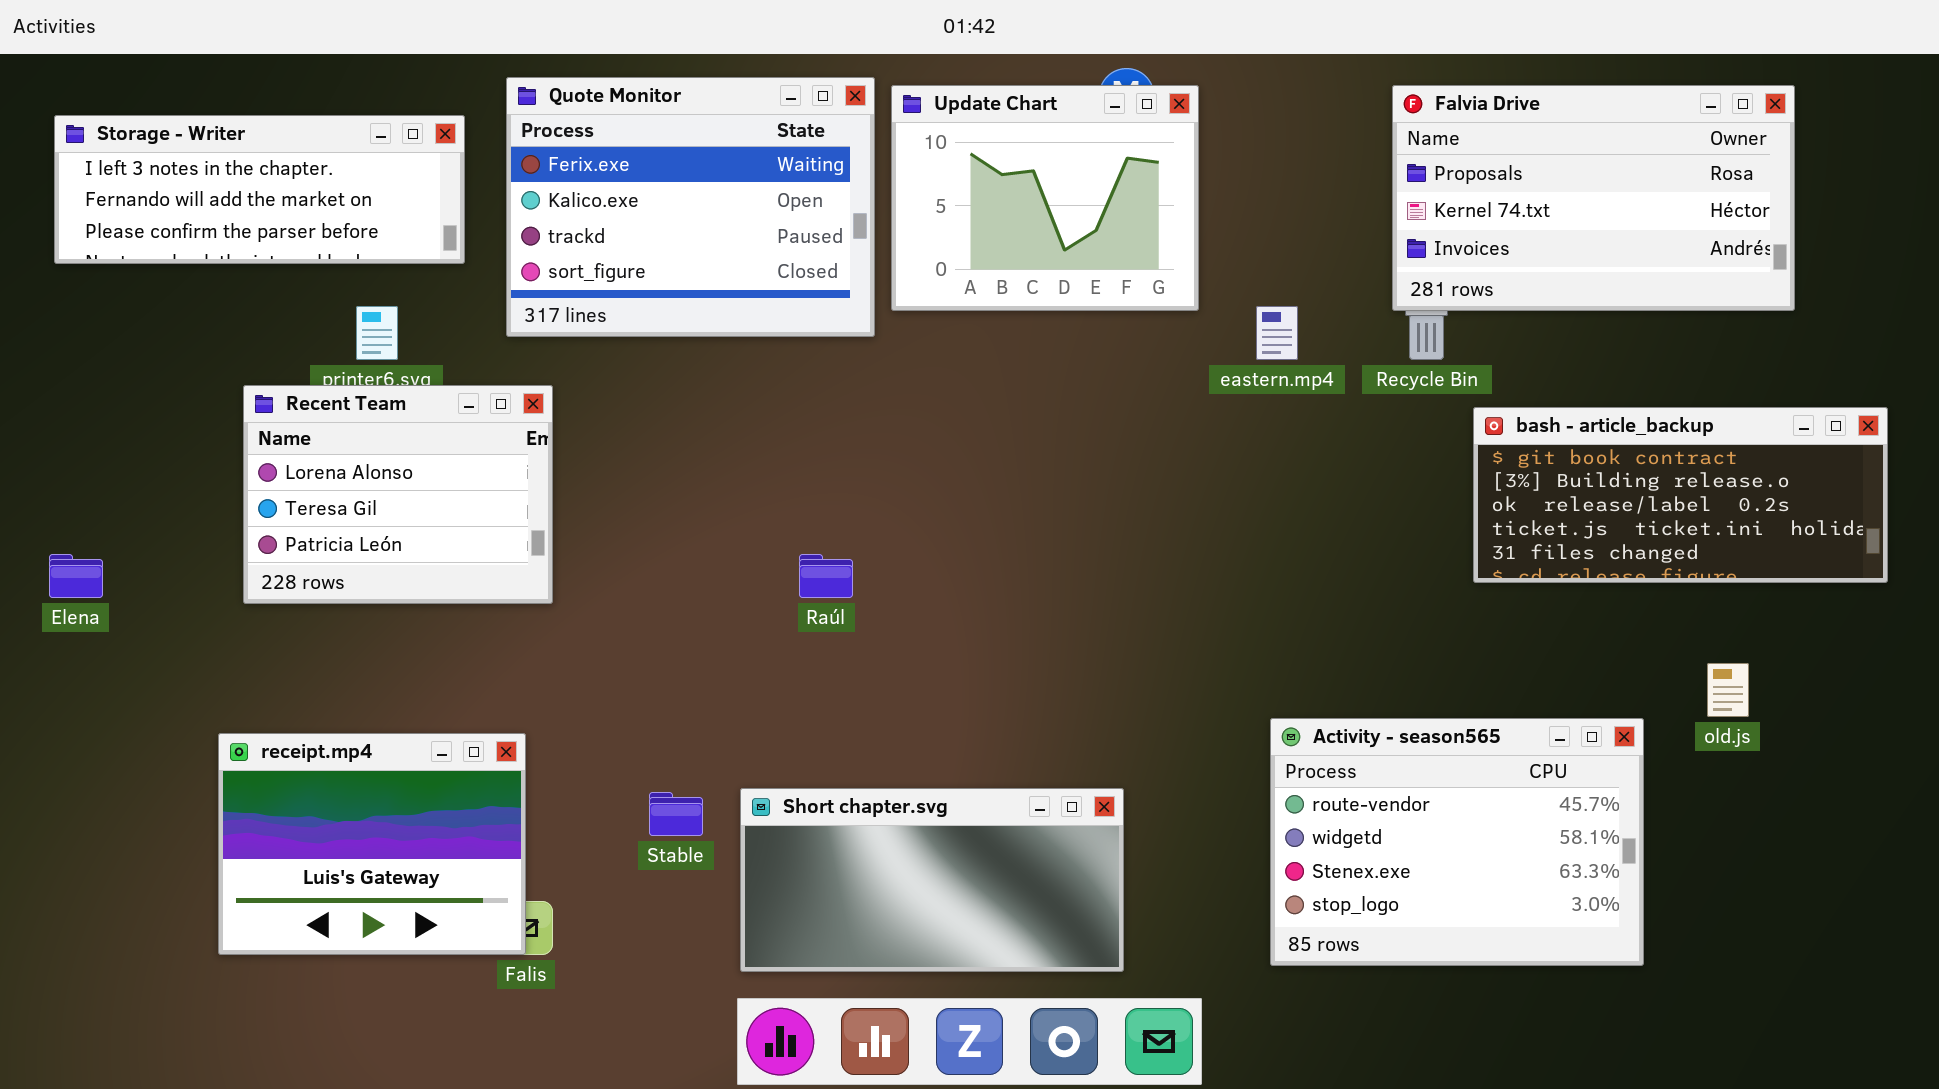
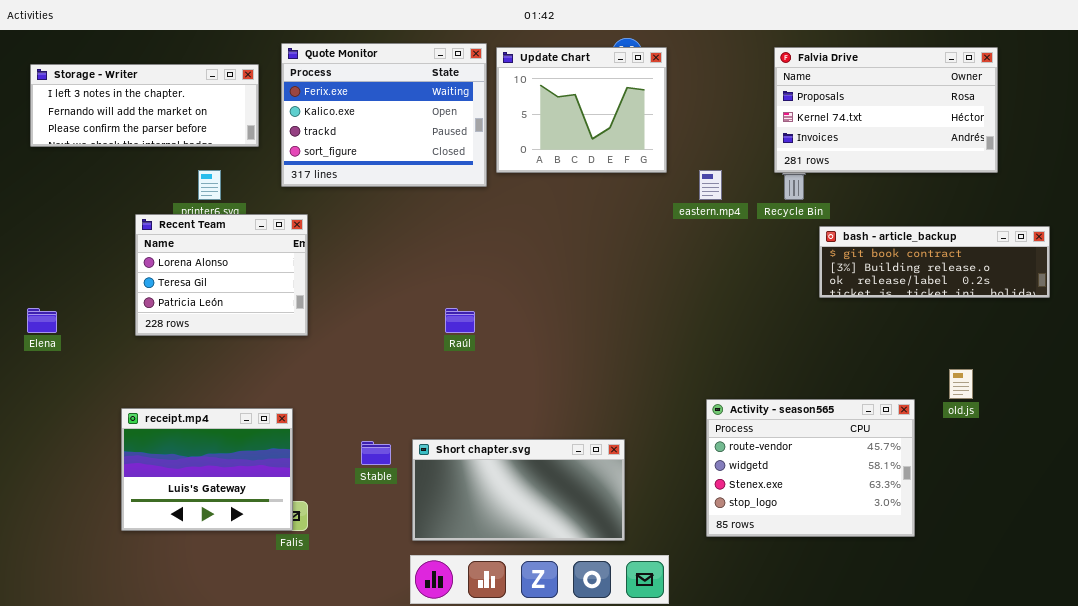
bash - article_backup: [1473,407,1888,583] -> [819,226,1050,298], resized

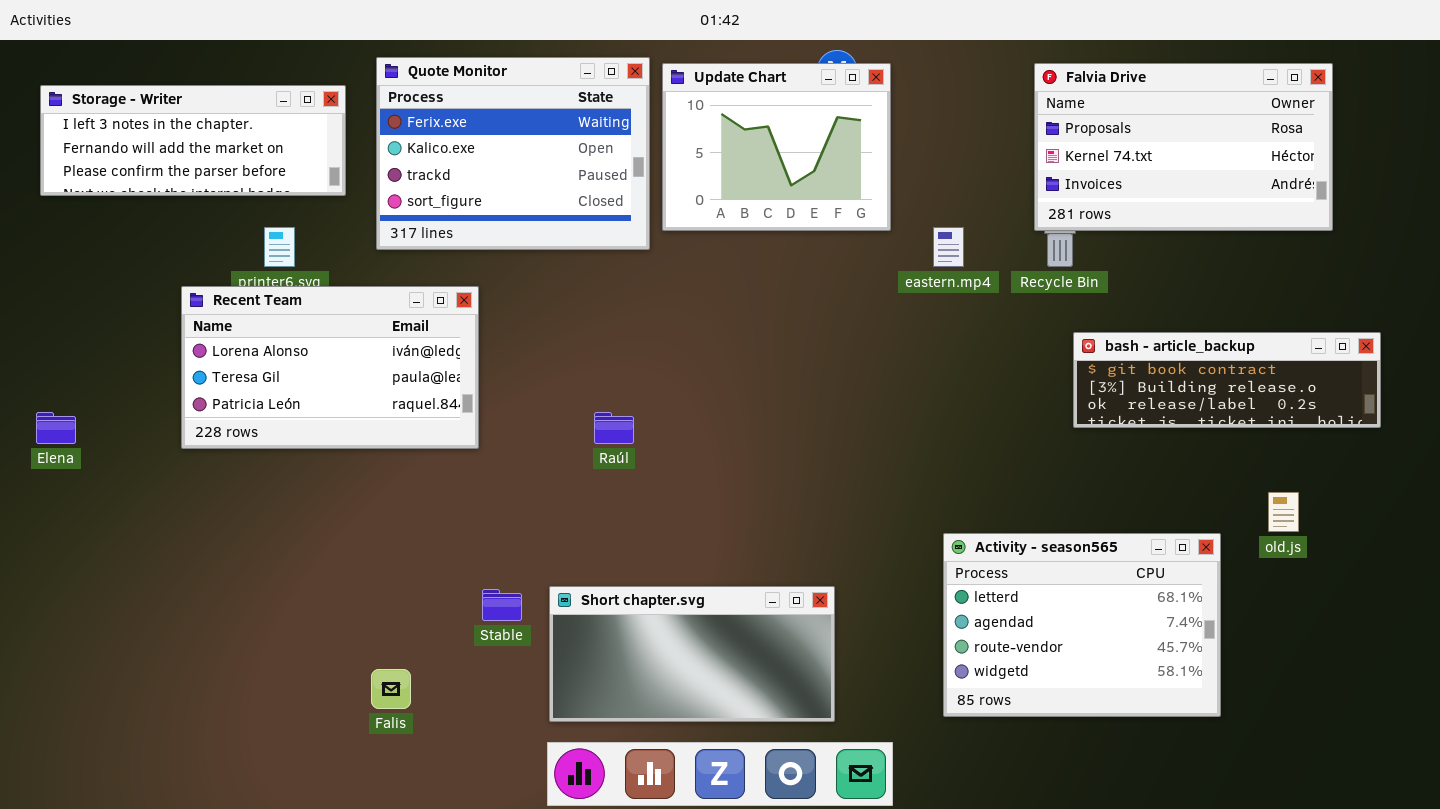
Recent Team: [135,214,308,336] -> [181,286,479,449], resized
bash - article_backup: [819,226,1050,298] -> [1073,332,1381,428], moved
Activity - season565: [706,399,915,537] -> [943,533,1221,717], scrolled up 2 rows
receipt.mp4: [121,408,293,531] -> none, closed

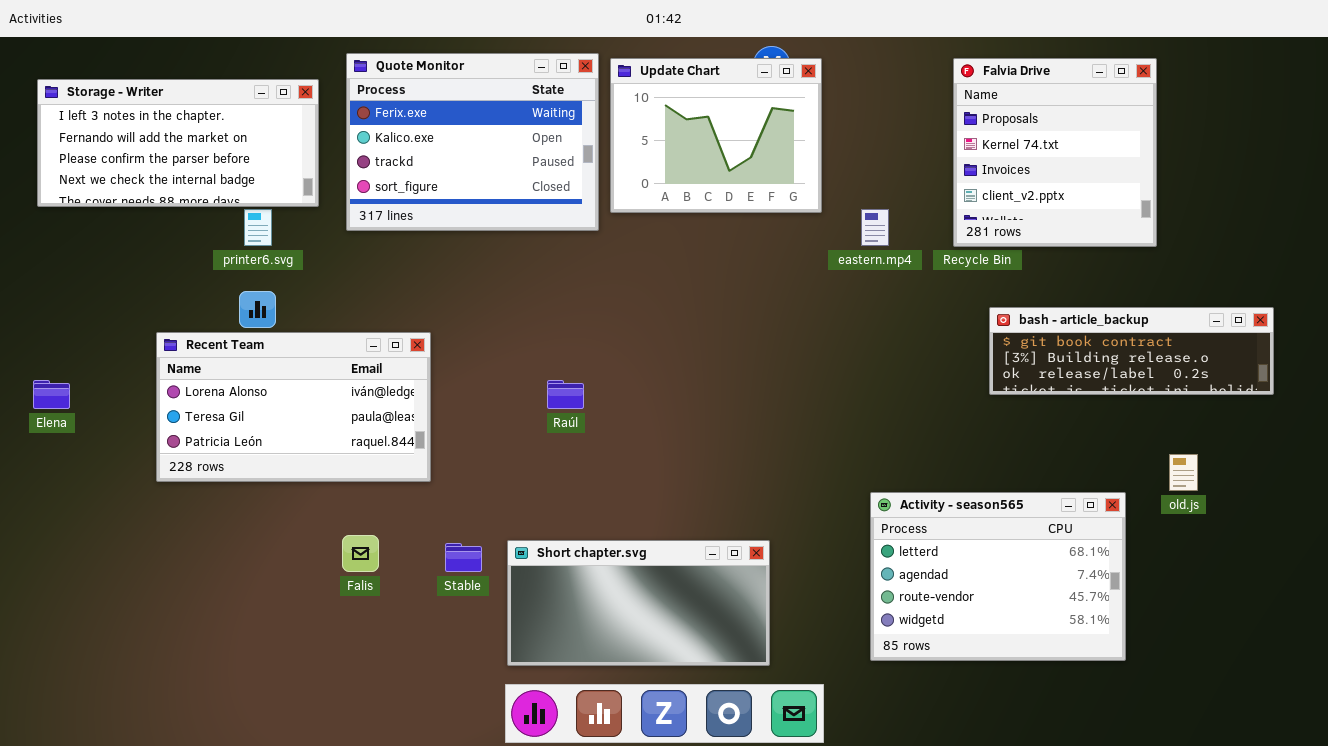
Falvia Drive: [1034,63,1333,231] -> [953,58,1157,247], resized
Storage - Writer: [40,85,346,196] -> [37,79,319,207], resized
Recent Team: [181,286,479,449] -> [156,332,431,482], moved
Falis: [371,669,411,709] -> [342,535,379,572], moved

